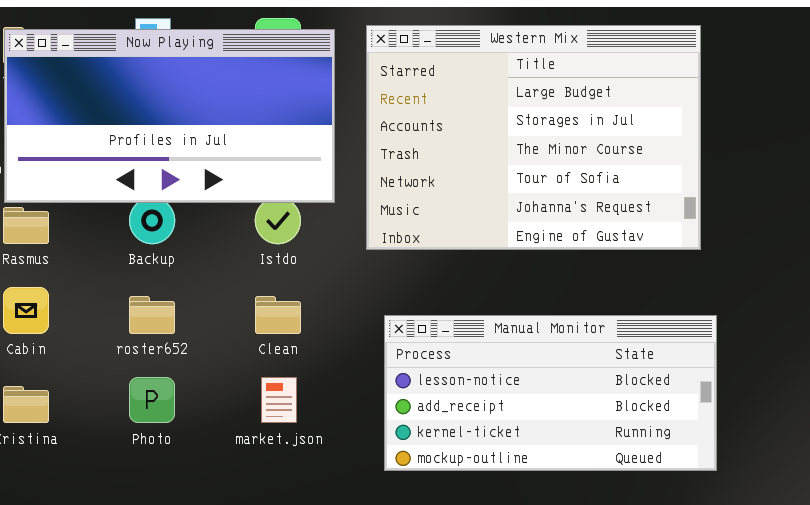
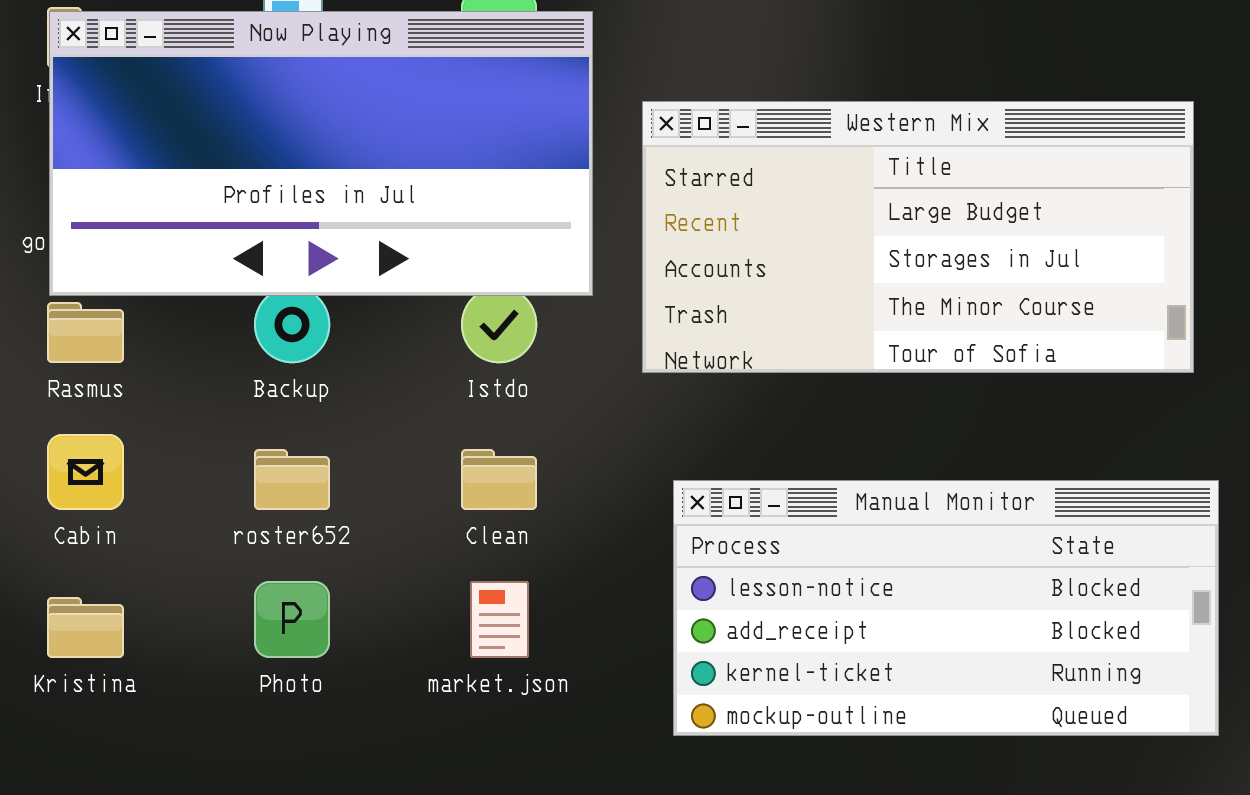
Western Mix: [366,25,701,250] -> [642,101,1194,373], resized

